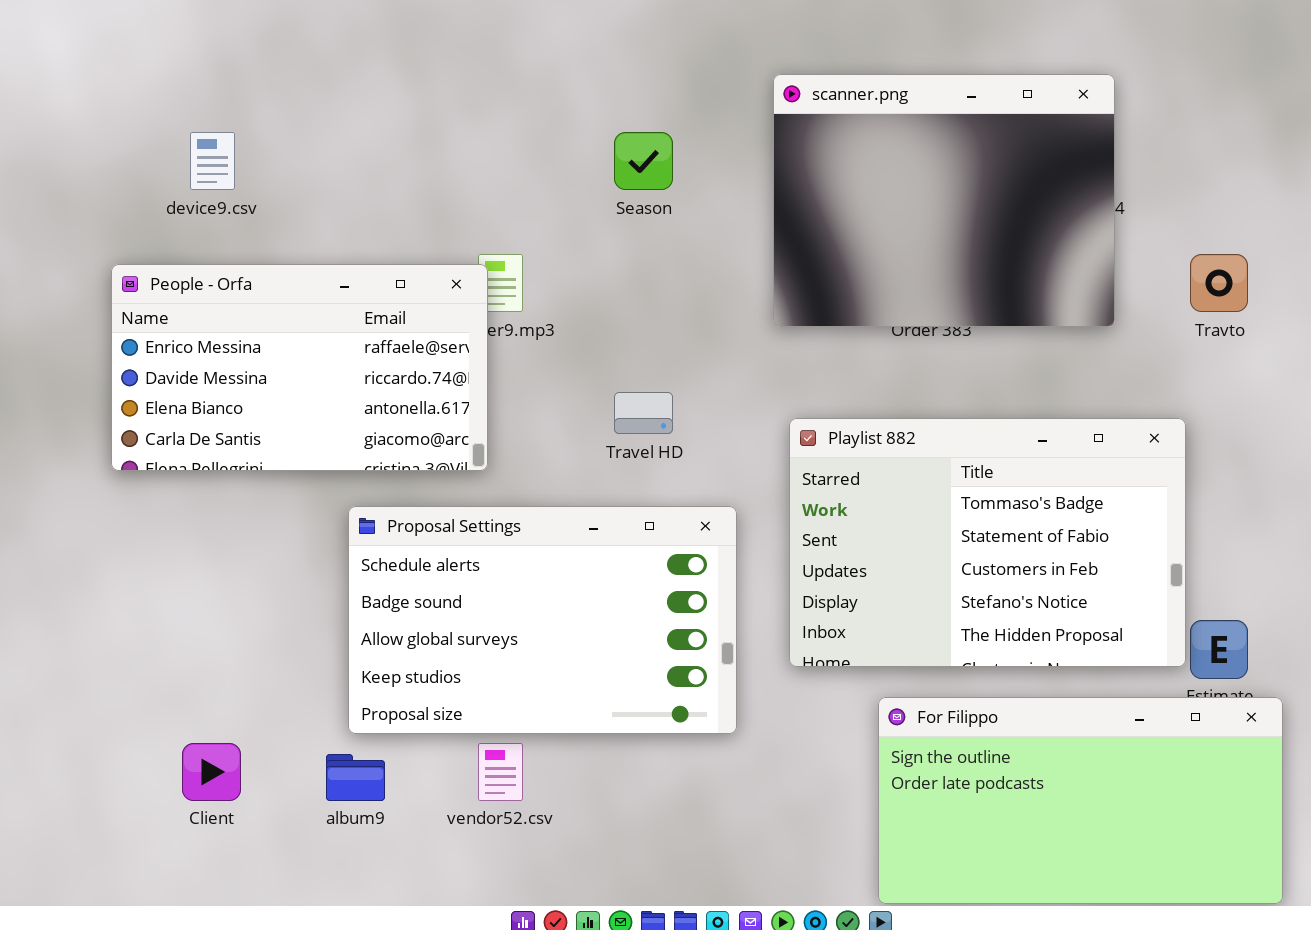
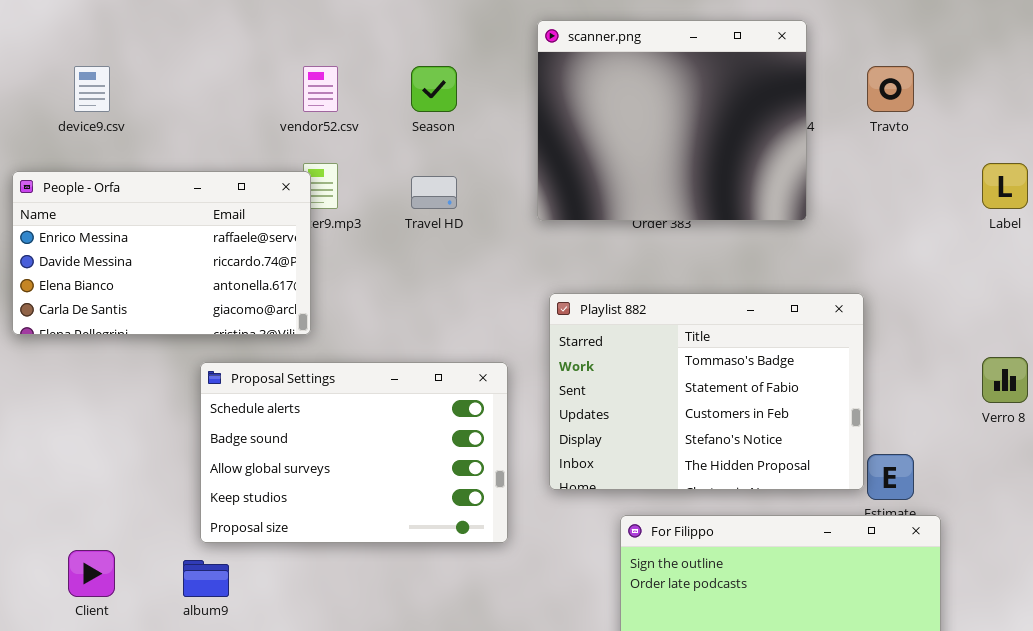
Travto: [1190,254,1248,312] -> [867,66,914,112], moved
Travel HD: [614,392,673,434] -> [411,176,457,209], moved
vendor52.csv: [478,743,523,801] -> [303,66,338,112], moved

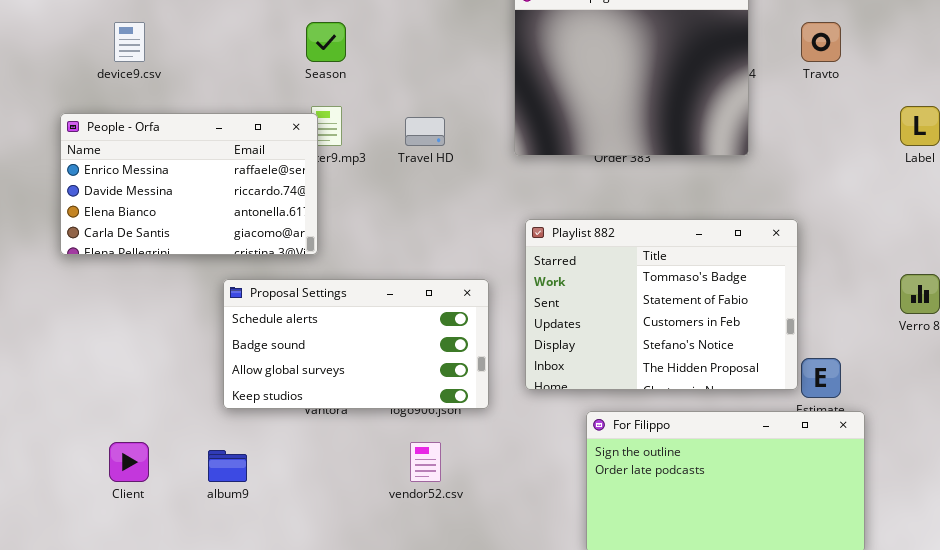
vendor52.csv: [303,66,338,112] -> [410,442,441,482], moved
Season: [411,66,457,112] -> [306,22,346,62], moved
Proposal Settings: [200,362,508,543] -> [223,279,489,409], resized

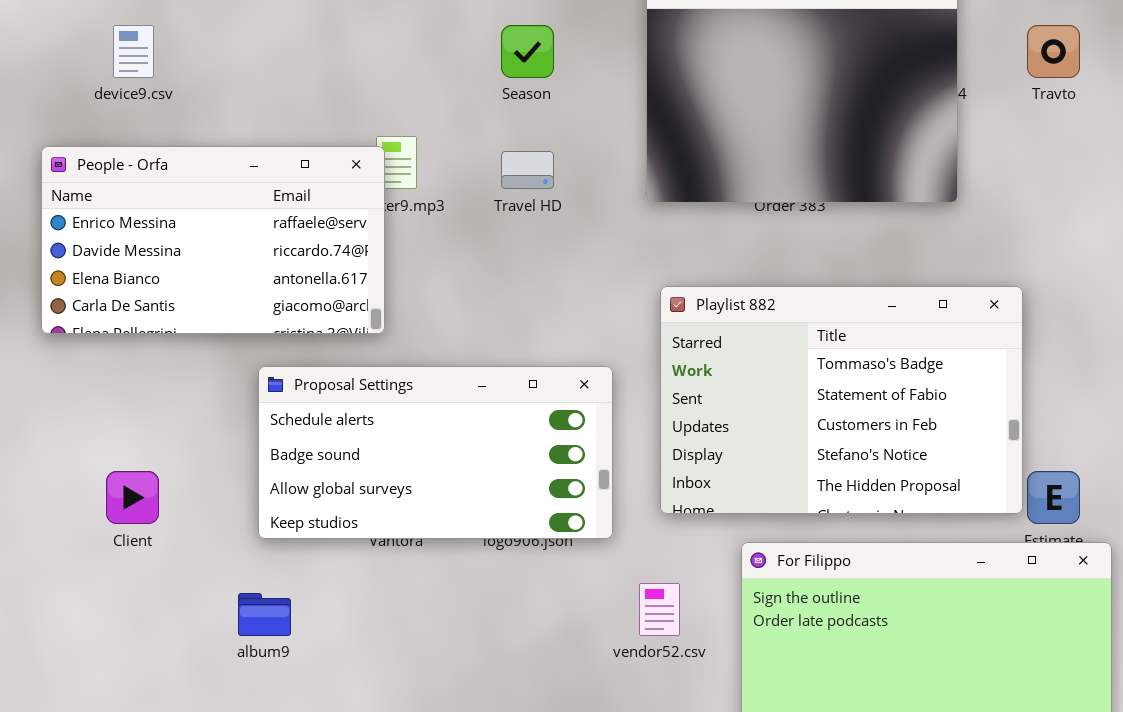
Season: [306,22,346,62] -> [501,25,554,78], moved
Client: [109,442,149,482] -> [106,471,159,524], moved
vendor52.csv: [410,442,441,482] -> [639,583,680,636], moved

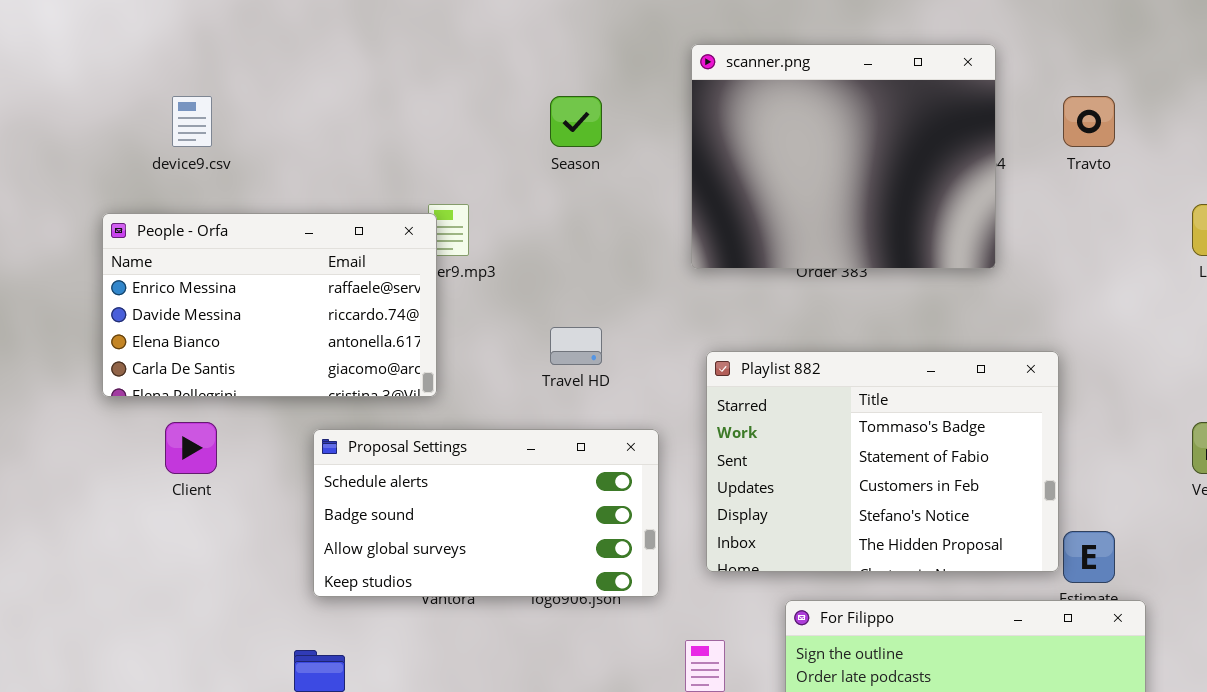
Travel HD: [501,151,554,189] -> [550,327,602,365], moved
Client: [106,471,159,524] -> [165,422,217,474], moved

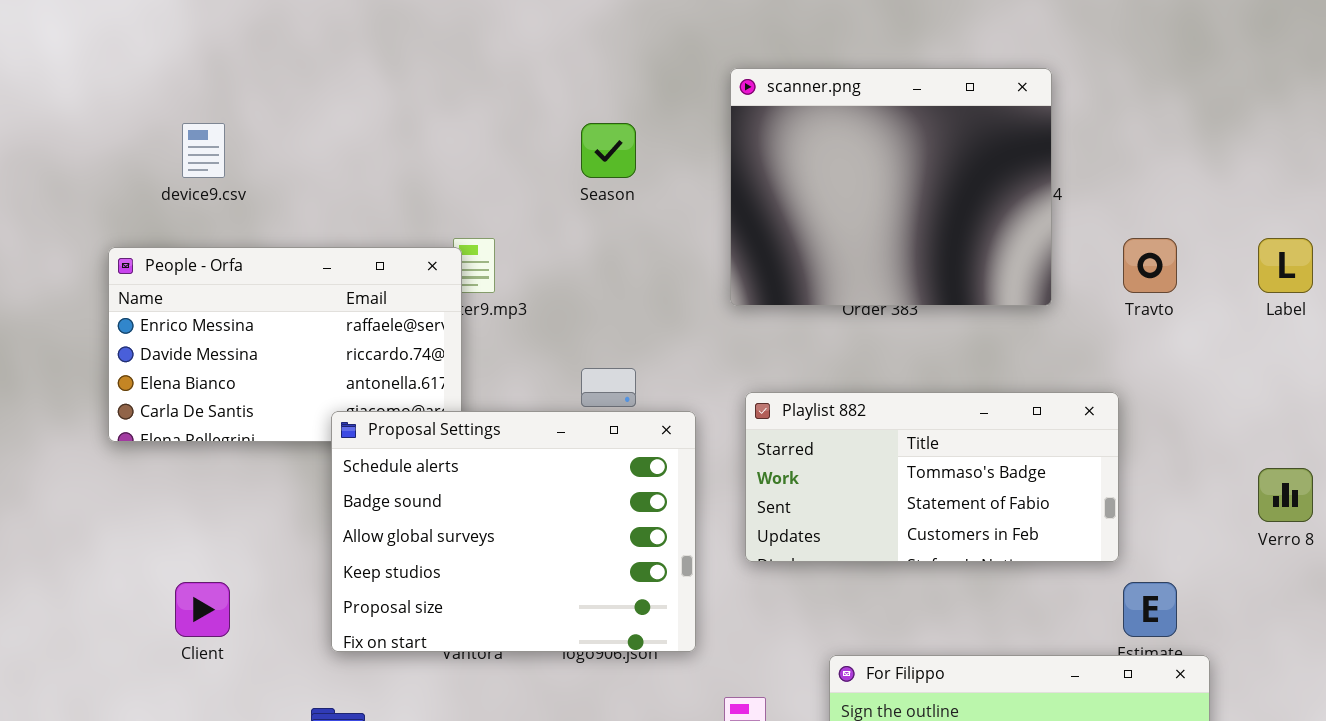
Travto: [1063,96,1115,147] -> [1123,238,1177,293], moved
Playlist 882: [706,351,1059,572] -> [745,392,1119,562], resized
Client: [165,422,217,474] -> [175,582,230,637], moved
Proposal Settings: [313,429,659,597] -> [331,411,696,652], resized

